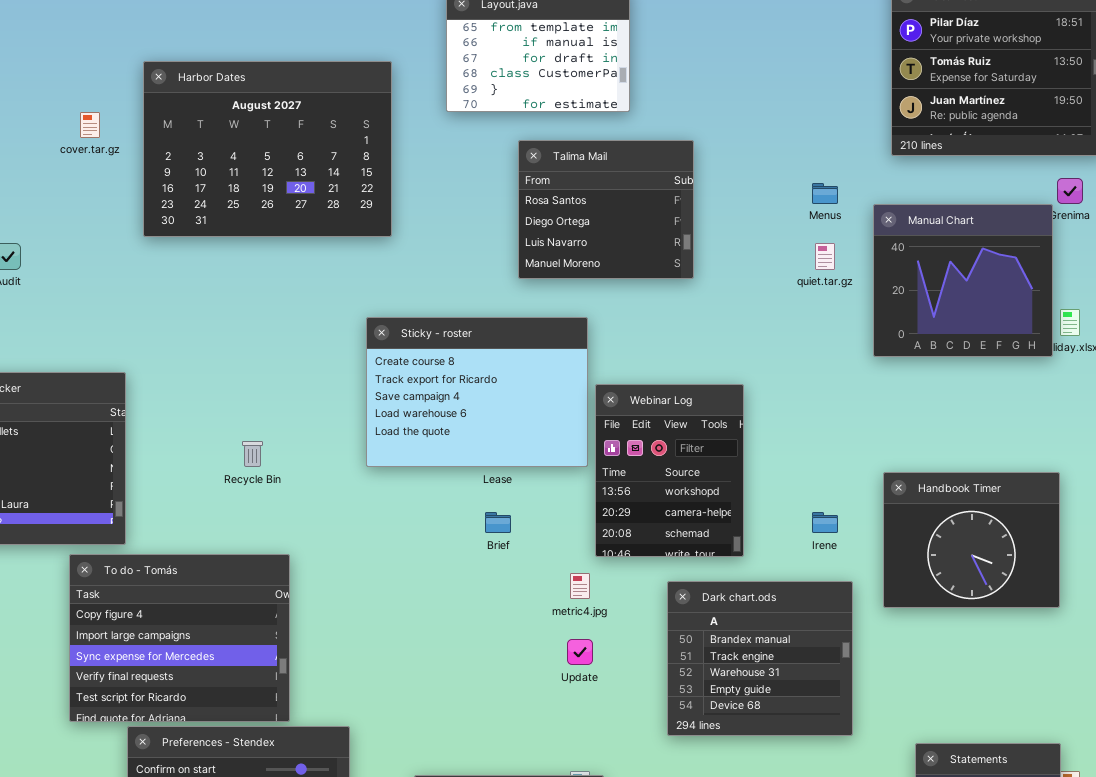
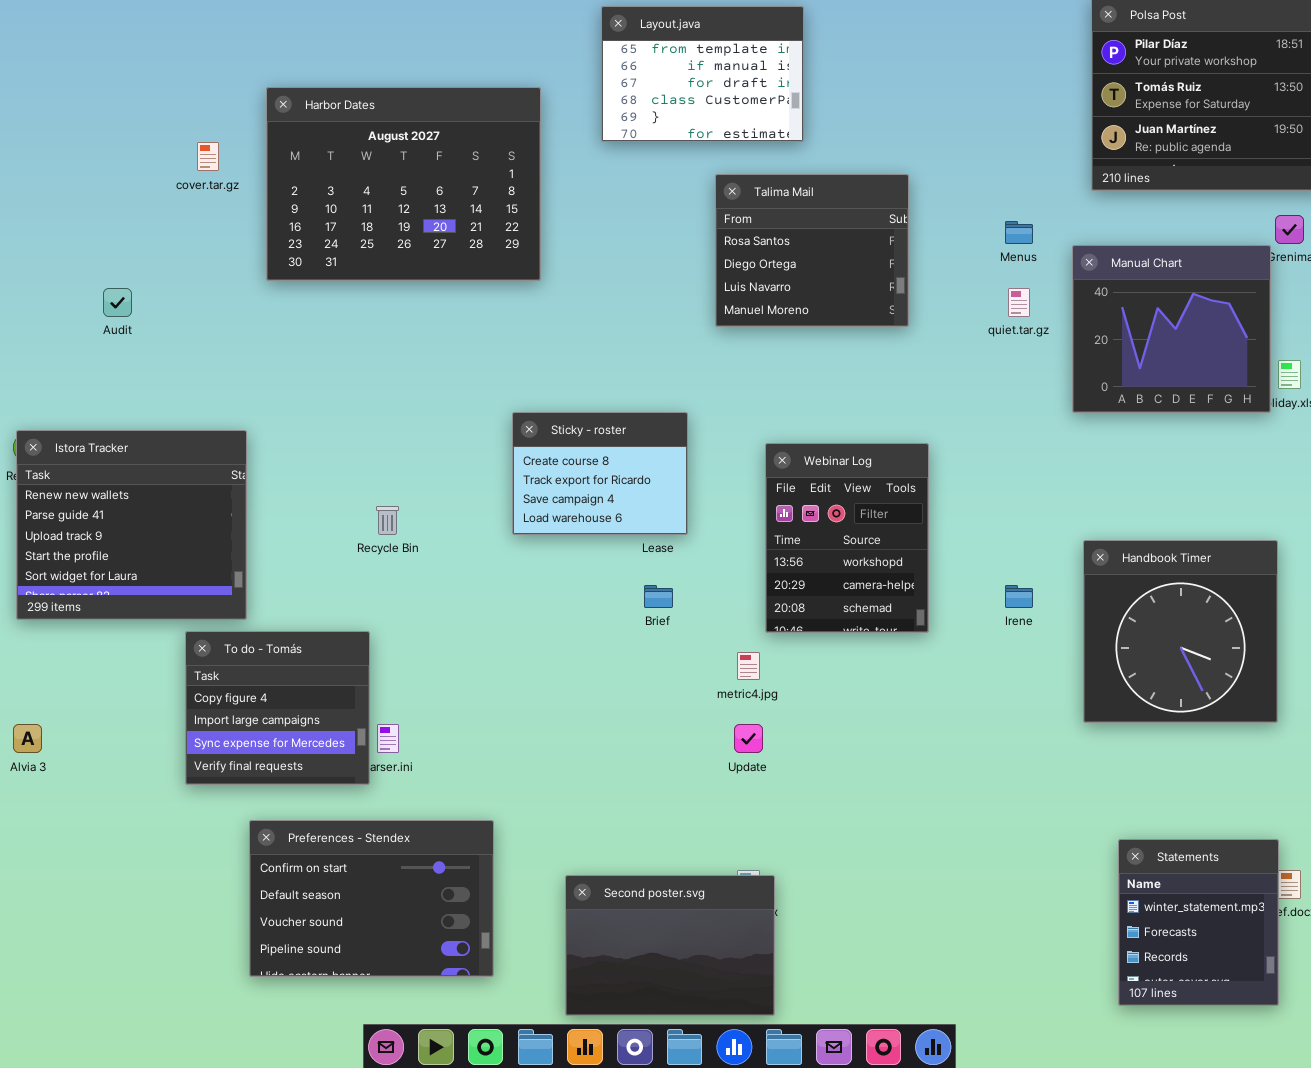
Talima Mail: [518,140,694,279] -> [715,174,909,327], moved
Sticky - roster: [366,317,588,467] -> [512,412,688,535], resized
Handbook Timer: [883,472,1060,608] -> [1083,540,1278,723], resized
To do - Tomás: [69,554,290,722] -> [185,631,370,785], resized
Dark chart.ods: [667,581,853,736] -> none, closed

